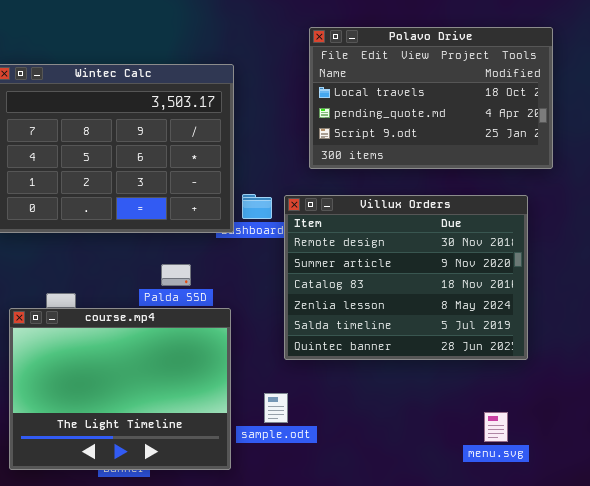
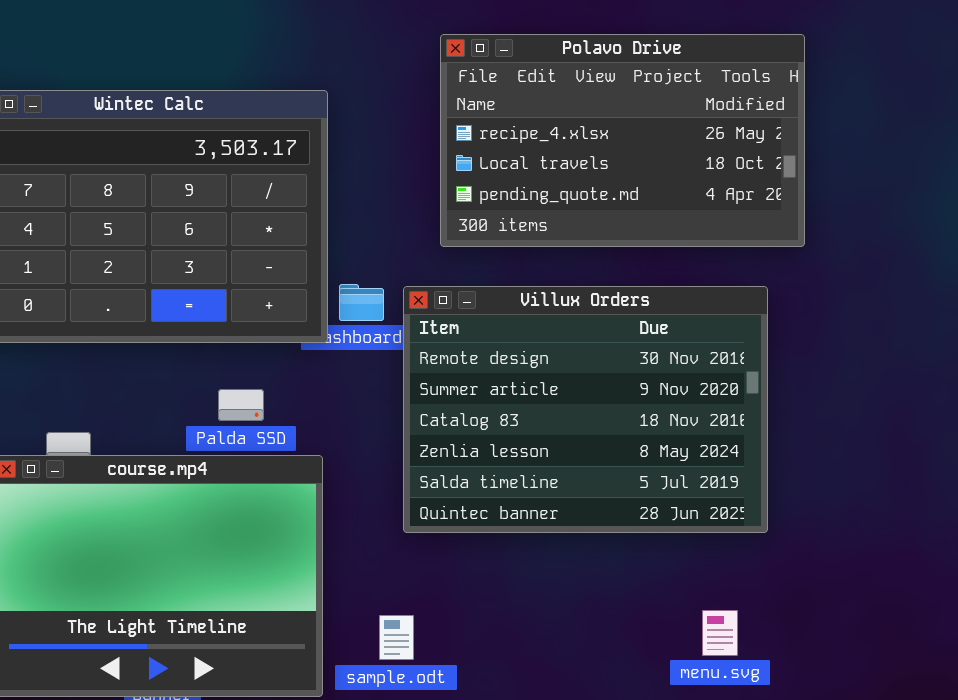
Polavo Drive: [309,27,553,169] -> [440,34,805,247], scrolled up 1 row
sample.odt: [264,393,288,423] -> [379,615,414,660], moved

